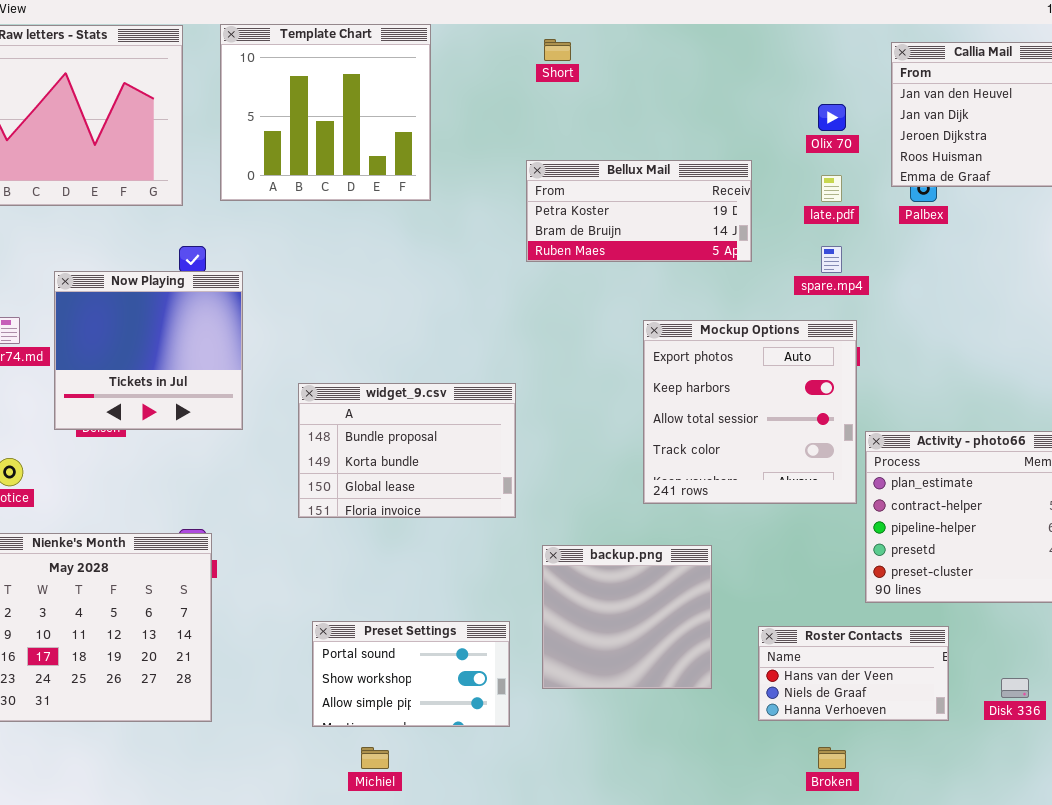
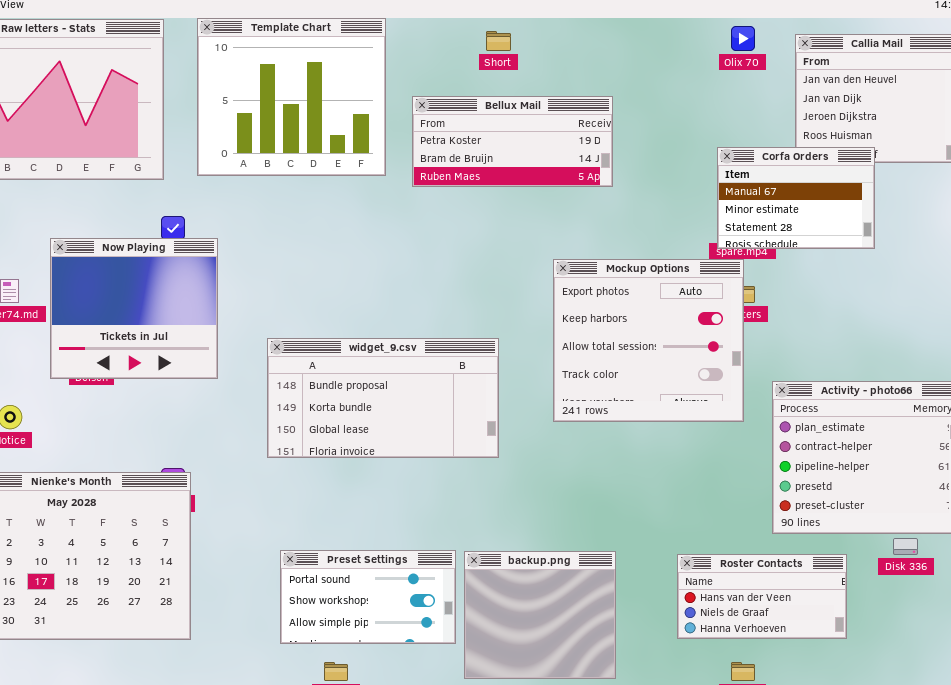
Olix 70: [818,104,846,131] -> [731,26,755,51], moved
Bellux Mail: [526,160,752,262] -> [412,96,613,187], moved
Corfa Orders: none -> [717,147,875,249], opened
Mockup Options: [643,320,857,504] -> [553,259,744,422], moved
widget_9.csv: [298,383,516,518] -> [267,338,499,458], resized
backup.png: [542,545,712,689] -> [464,551,616,679], moved
Disk 336: [1001,678,1029,698] -> [893,538,918,555], moved

